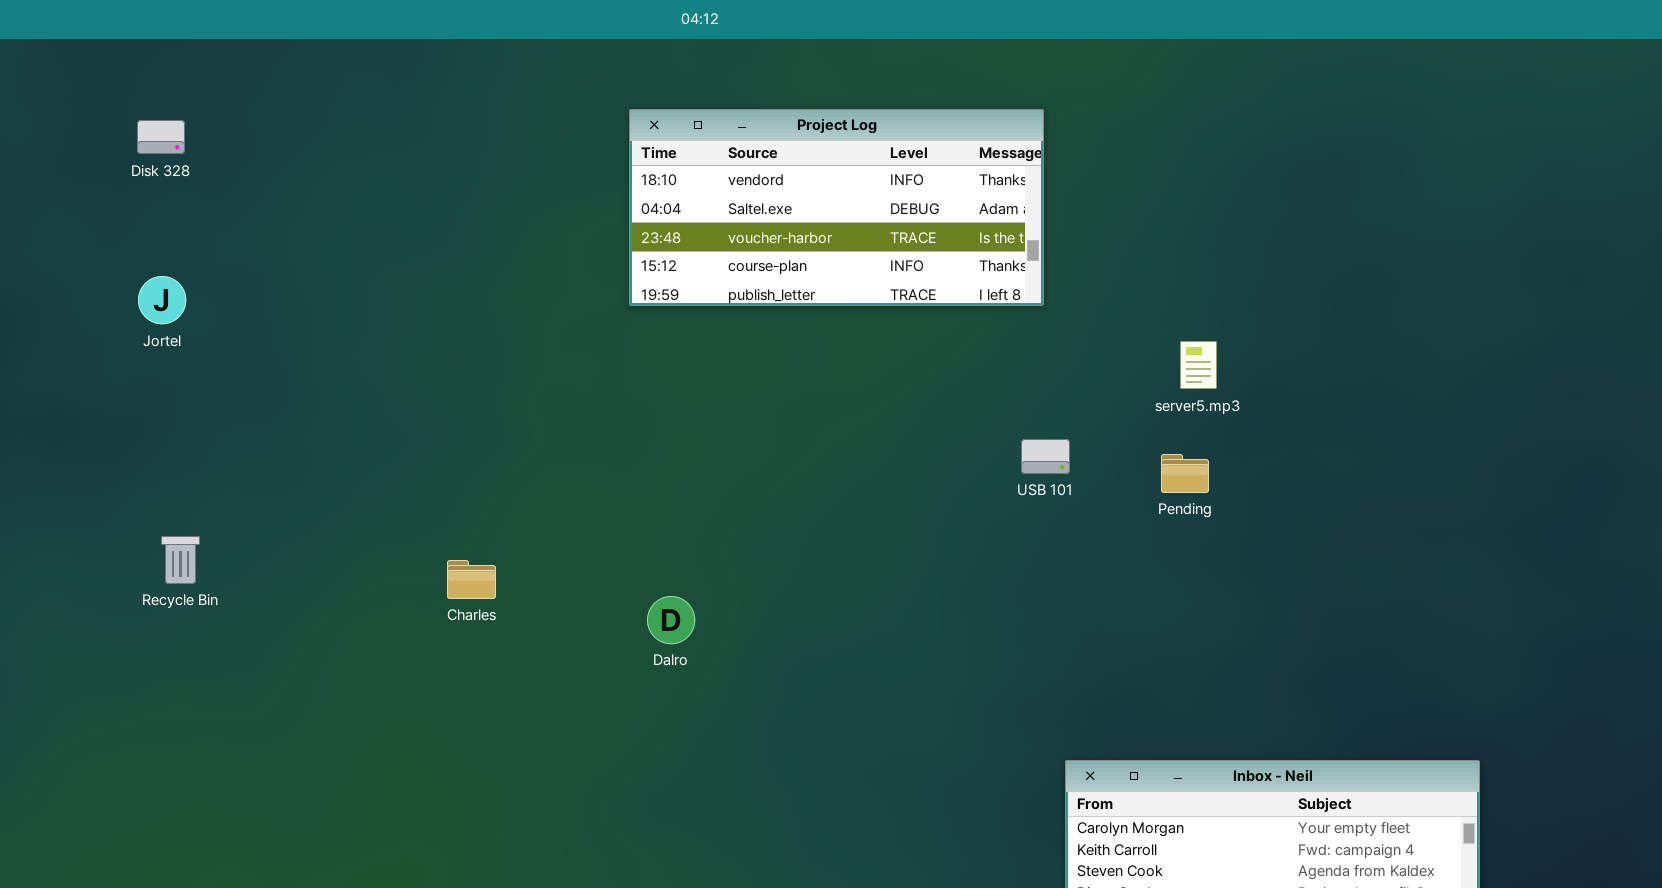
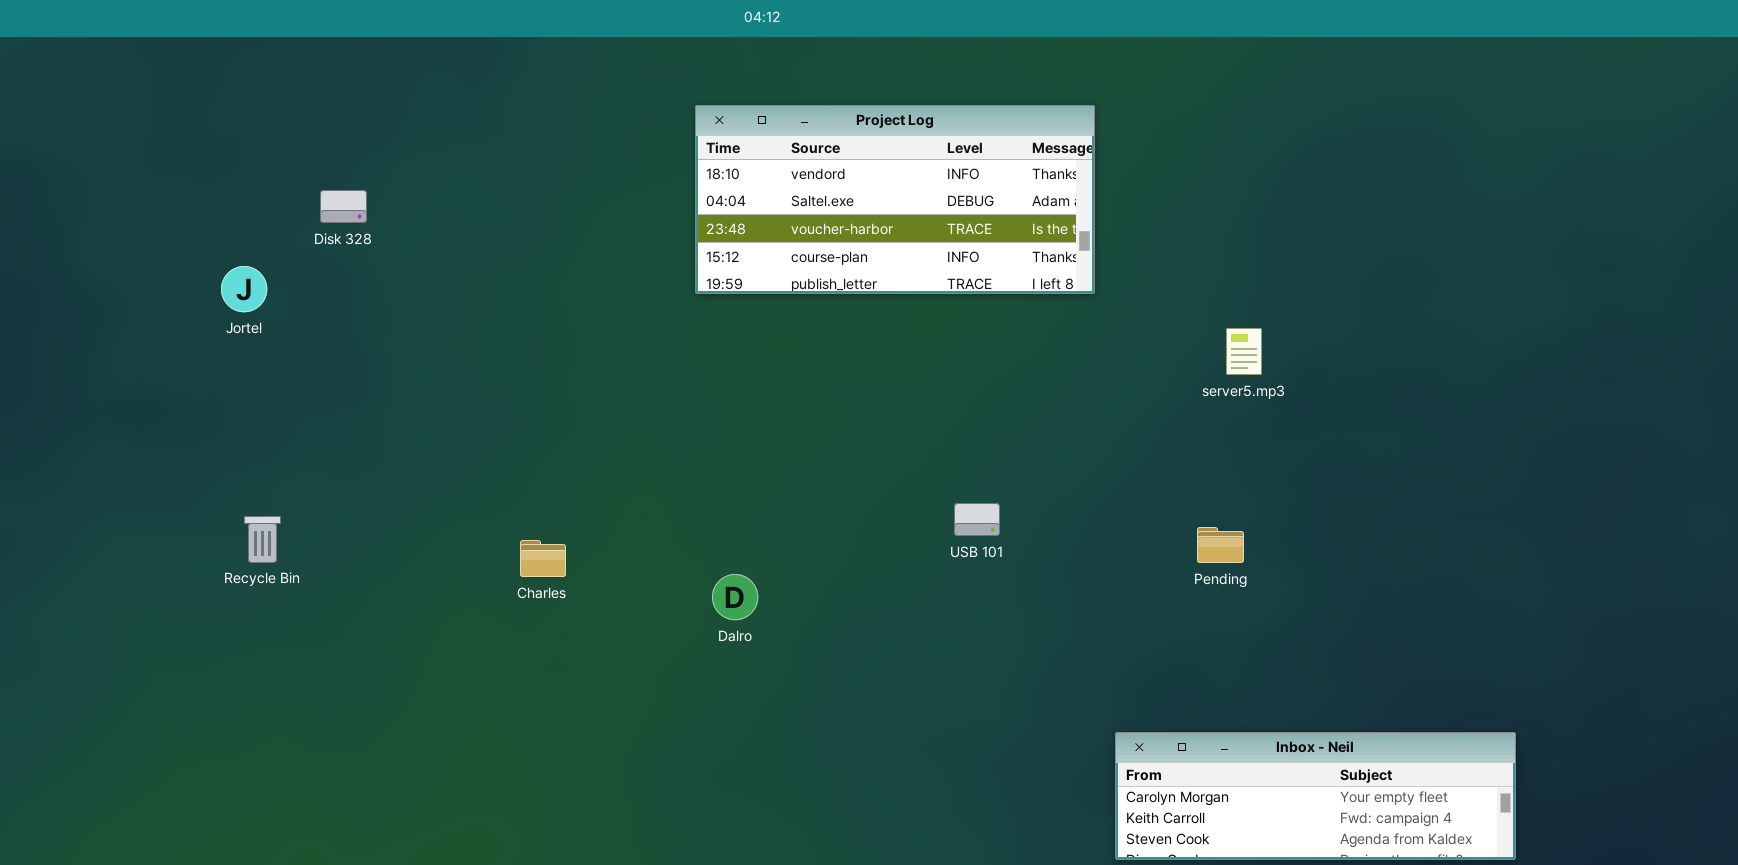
Disk 328: [137,120,185,154] -> [320,190,367,223], moved
USB 101: [1021,439,1070,474] -> [954,503,1000,536], moved
Pending: [1161,454,1209,493] -> [1197,527,1244,563], moved

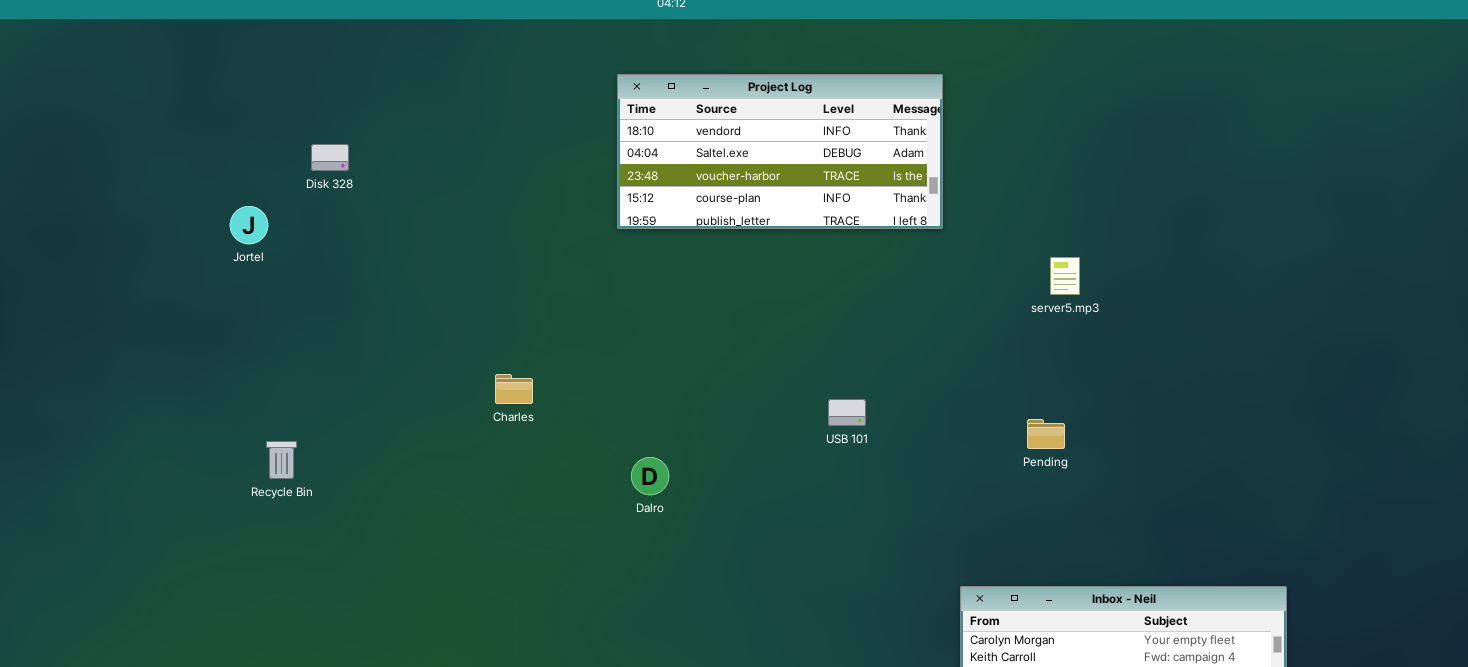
Recycle Bin: [244,516,281,563] -> [266,441,297,479], moved
Charles: [520,540,566,577] -> [495,374,533,404], moved

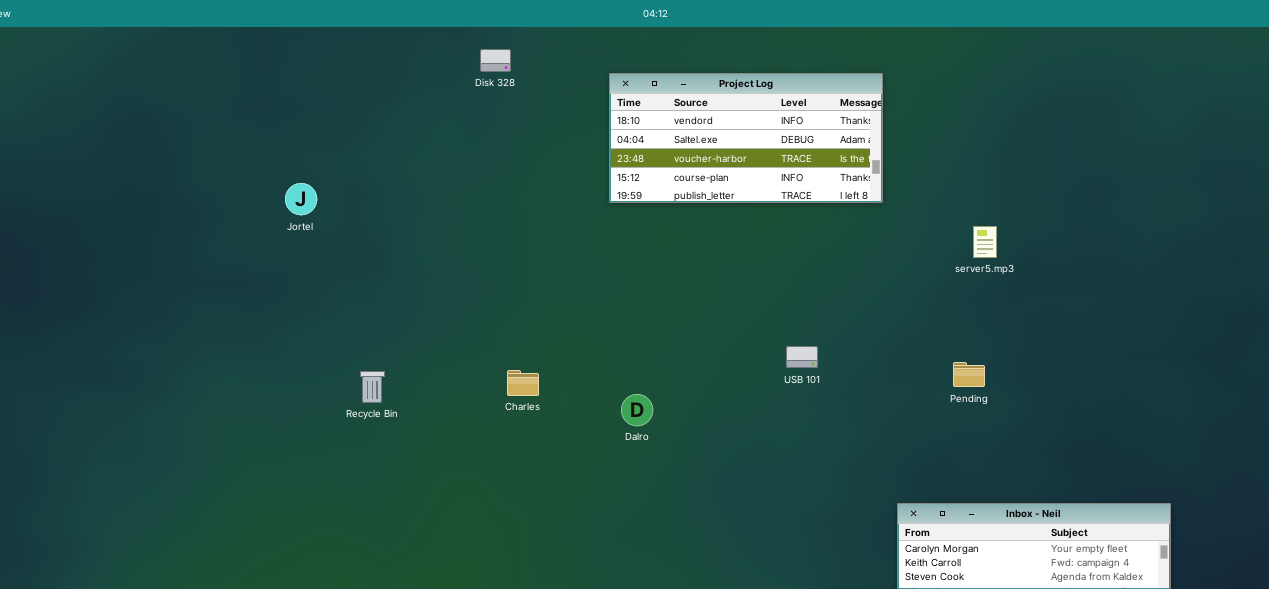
Disk 328: [311,144,349,171] -> [480,49,511,72], moved
Charles: [495,374,533,404] -> [507,370,539,396], moved
Recycle Bin: [266,441,297,479] -> [360,371,385,403], moved

